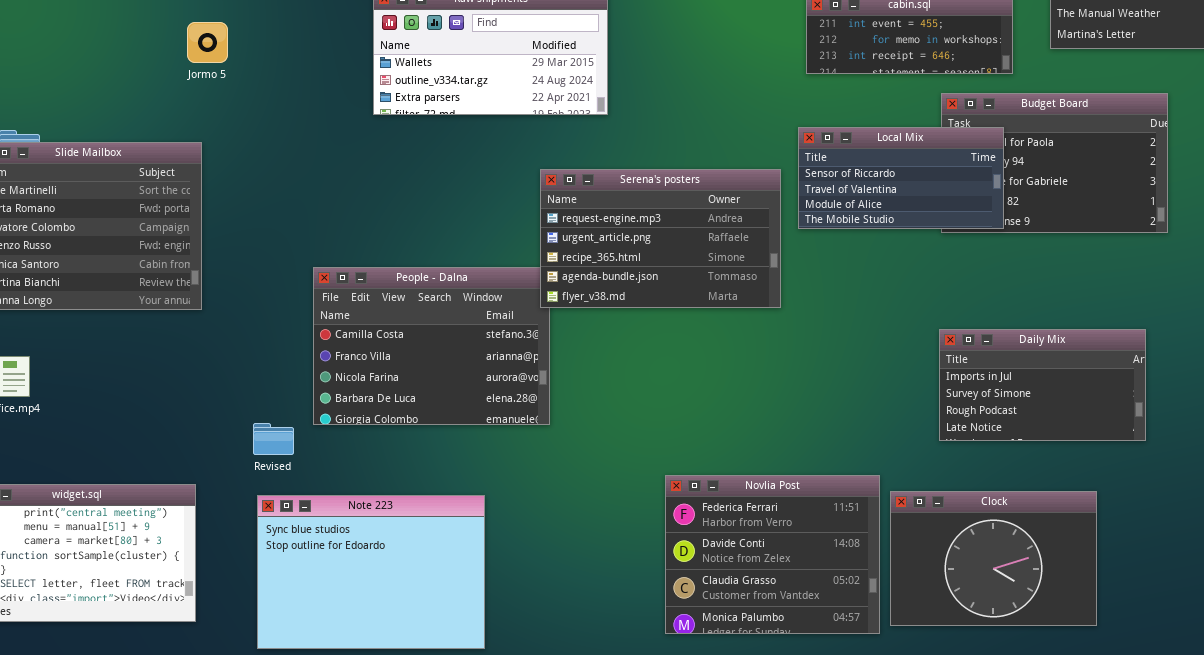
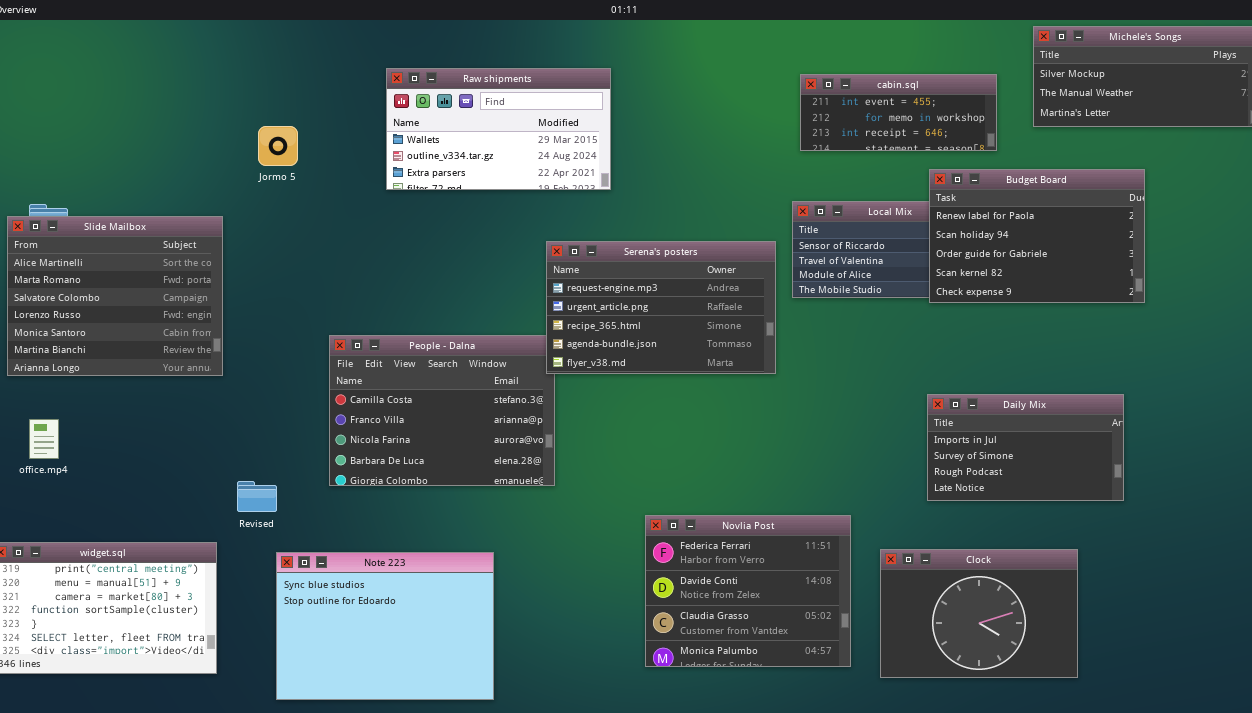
Jormo 5: [187,22,228,63] -> [258,126,298,166], moved
Budget Board: [941,93,1168,233] -> [929,169,1145,303], raised
Revised: [253,423,294,455] -> [237,481,277,512], moved
Novlia Post: [665,475,880,634] -> [645,515,851,667], moved

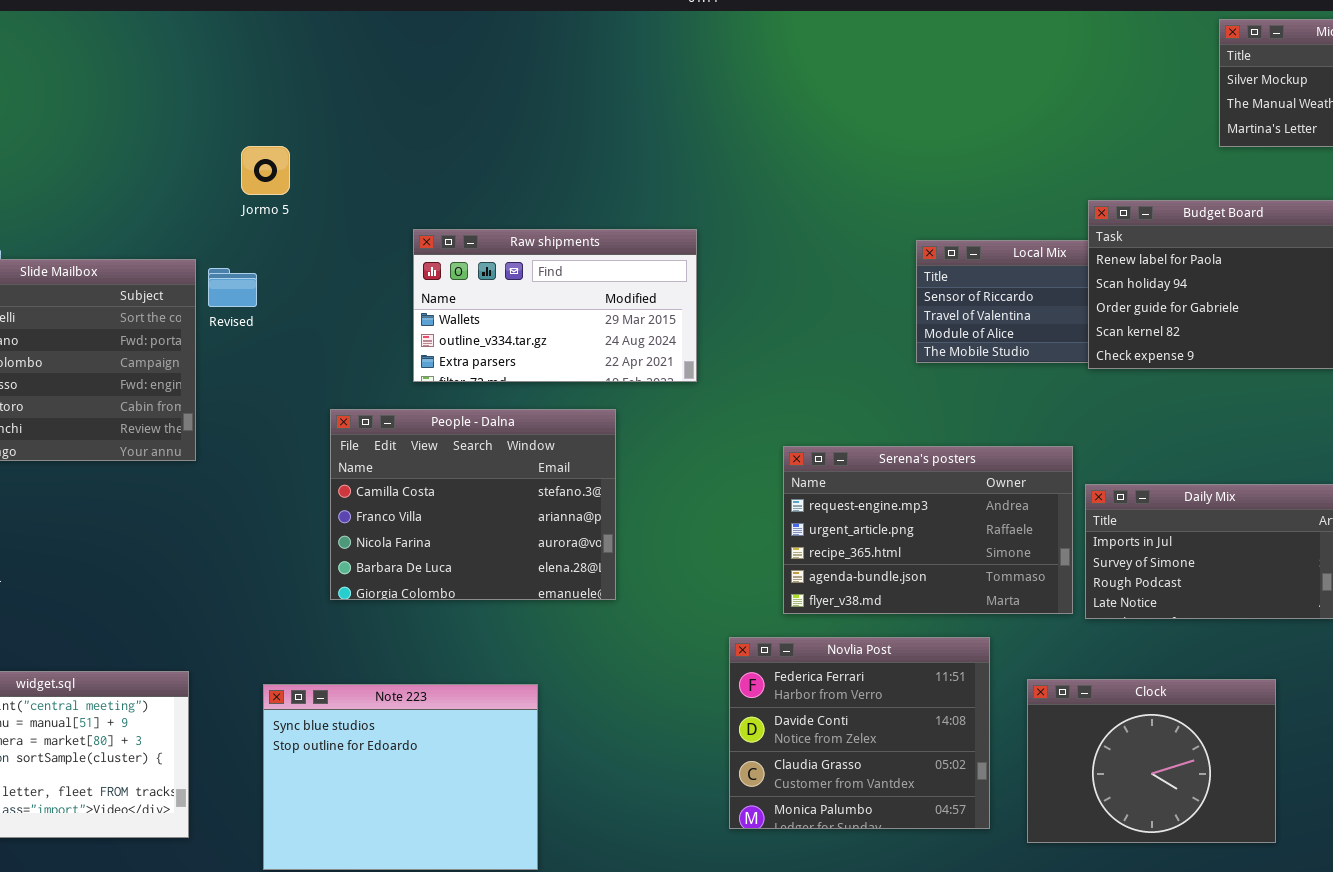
Raw shipments: [386,68,611,190] -> [413,229,697,382], moved
cabin.sql: [800,74,997,151] -> none, closed
Serena's posters: [546,241,776,374] -> [783,446,1073,614], moved
Revised: [237,481,277,512] -> [208,268,257,307], moved

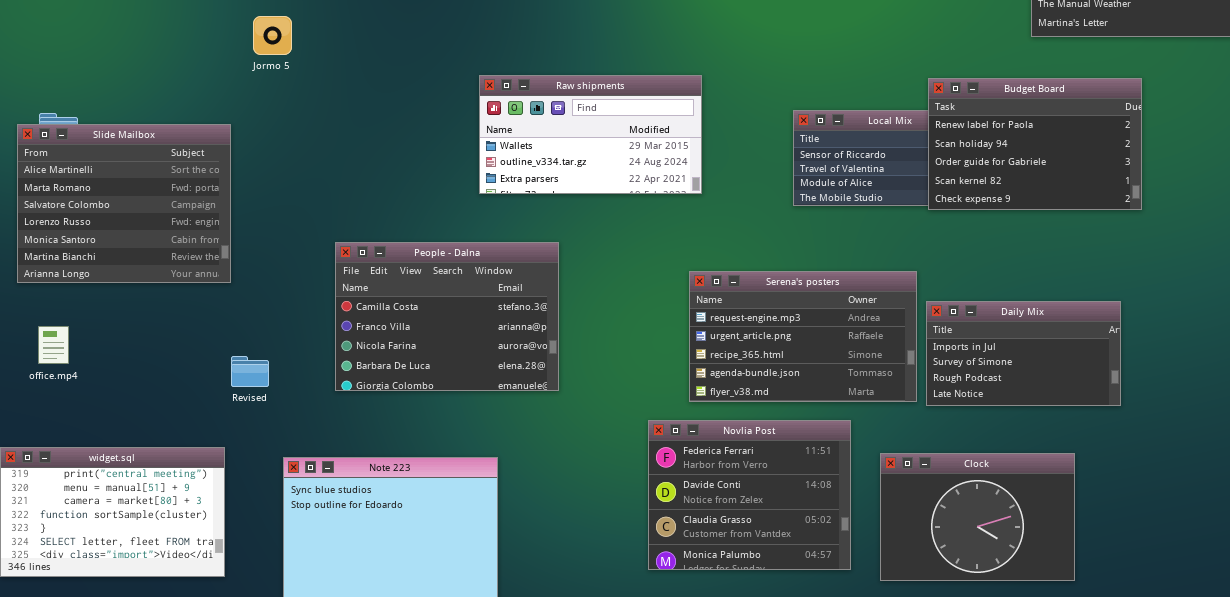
Jormo 5: [241,146,290,195] -> [253,16,292,55], moved
Raw shipments: [413,229,697,382] -> [479,75,702,194], moved
Revised: [208,268,257,307] -> [231,356,269,387], moved

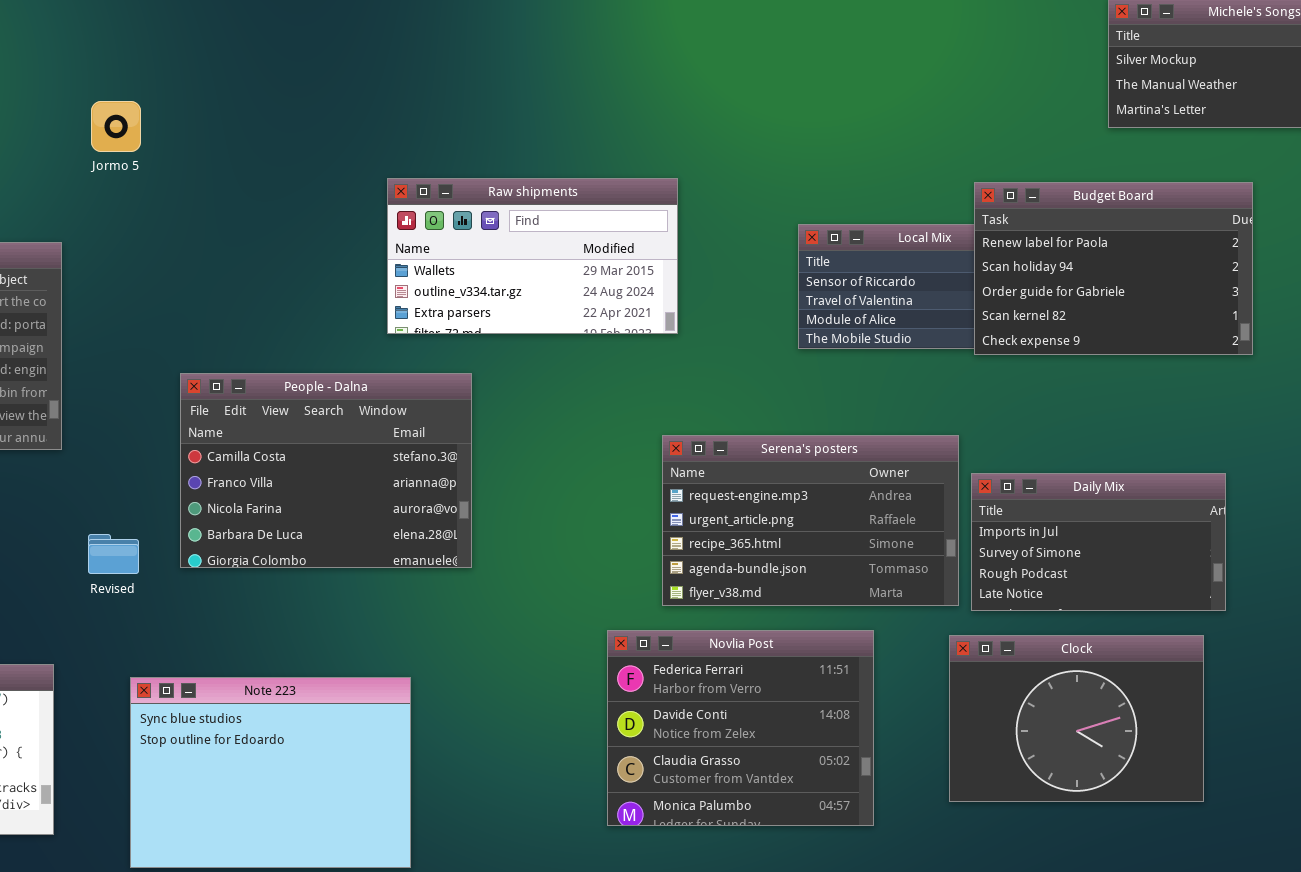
People - Dalna: [335,242,559,391] -> [180,373,472,568], moved
Revised: [231,356,269,387] -> [88,534,139,574], moved
Clock: [880,453,1075,581] -> [949,635,1204,802], moved

